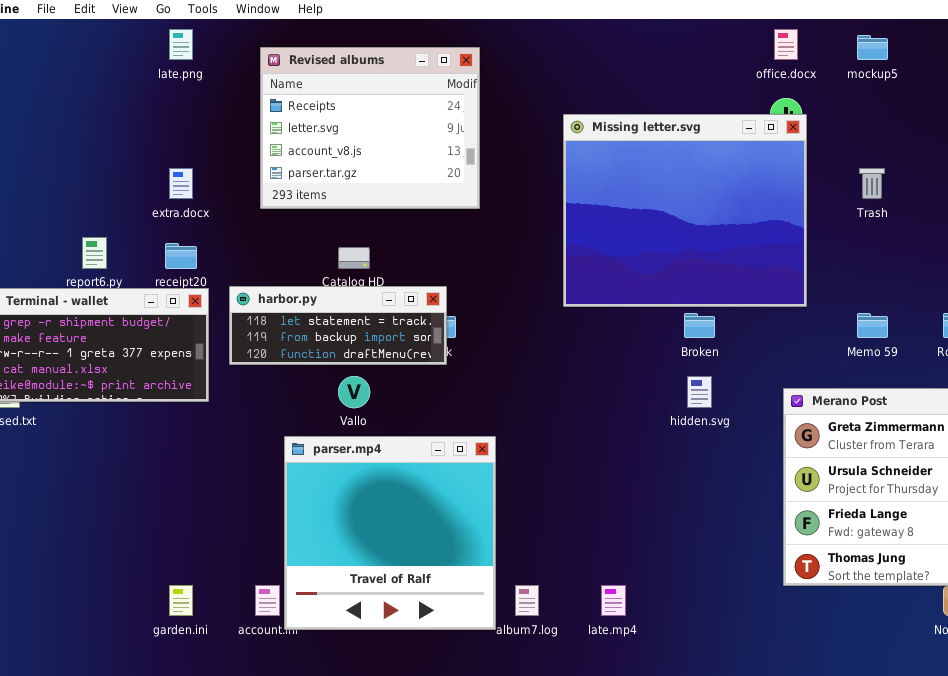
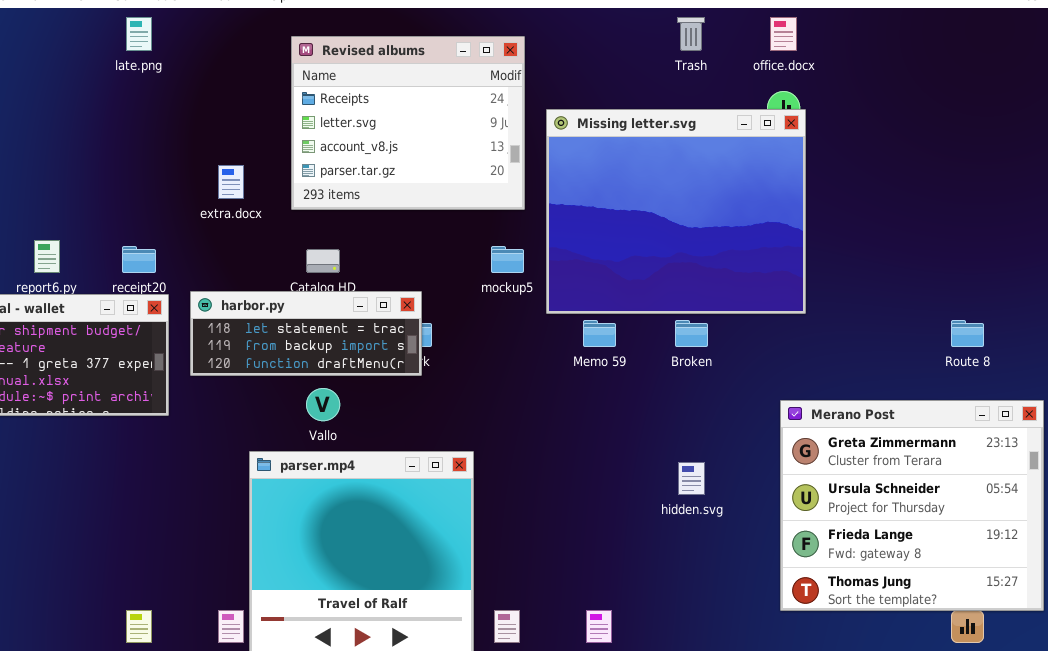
mockup5: [857,35,888,60] -> [491,246,524,273], moved
Revised albums: [260,47,480,209] -> [291,36,525,210], moved
extra.docx: [169,168,193,199] -> [218,165,244,199], moved
Trash: [859,168,885,199] -> [677,17,705,51], moved
Memo 59: [857,313,888,338] -> [583,320,616,347], moved
hidden.svg: [687,376,712,408] -> [678,462,705,495], moved

